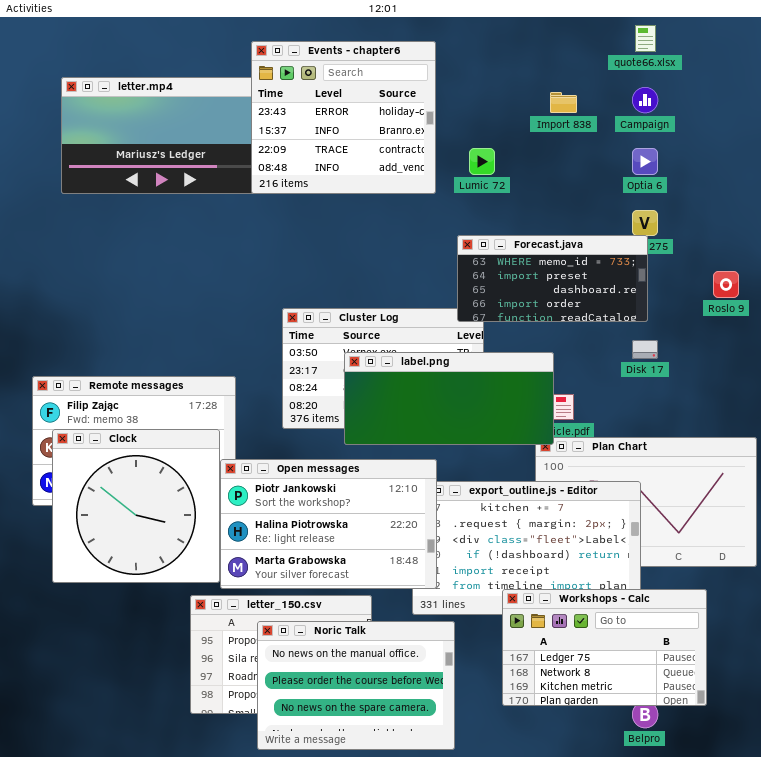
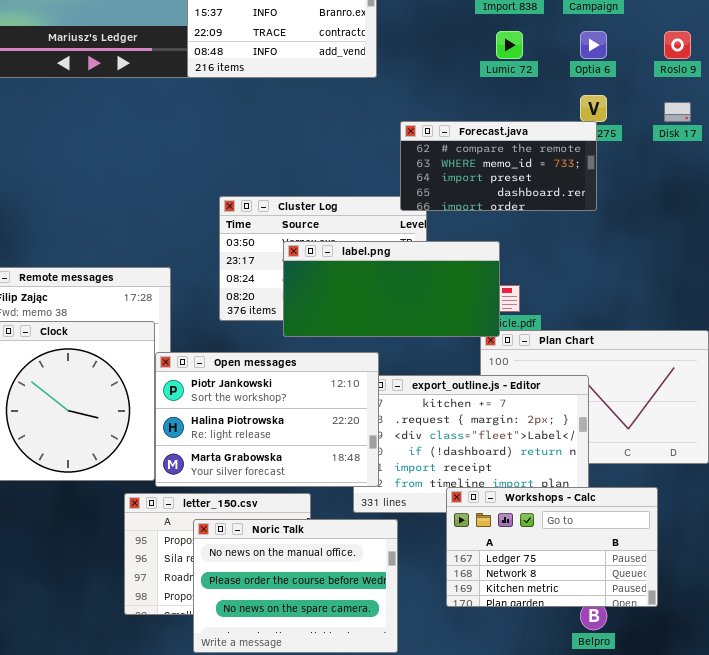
Lumic 72: [469,148,495,175] -> [496,31,523,59], moved
Forecast.java: [457,235,648,322] -> [400,121,597,211], scrolled up 1 row
Roslo 9: [713,271,739,298] -> [664,31,691,59], moved
Disk 17: [632,340,658,359] -> [664,102,691,122], moved

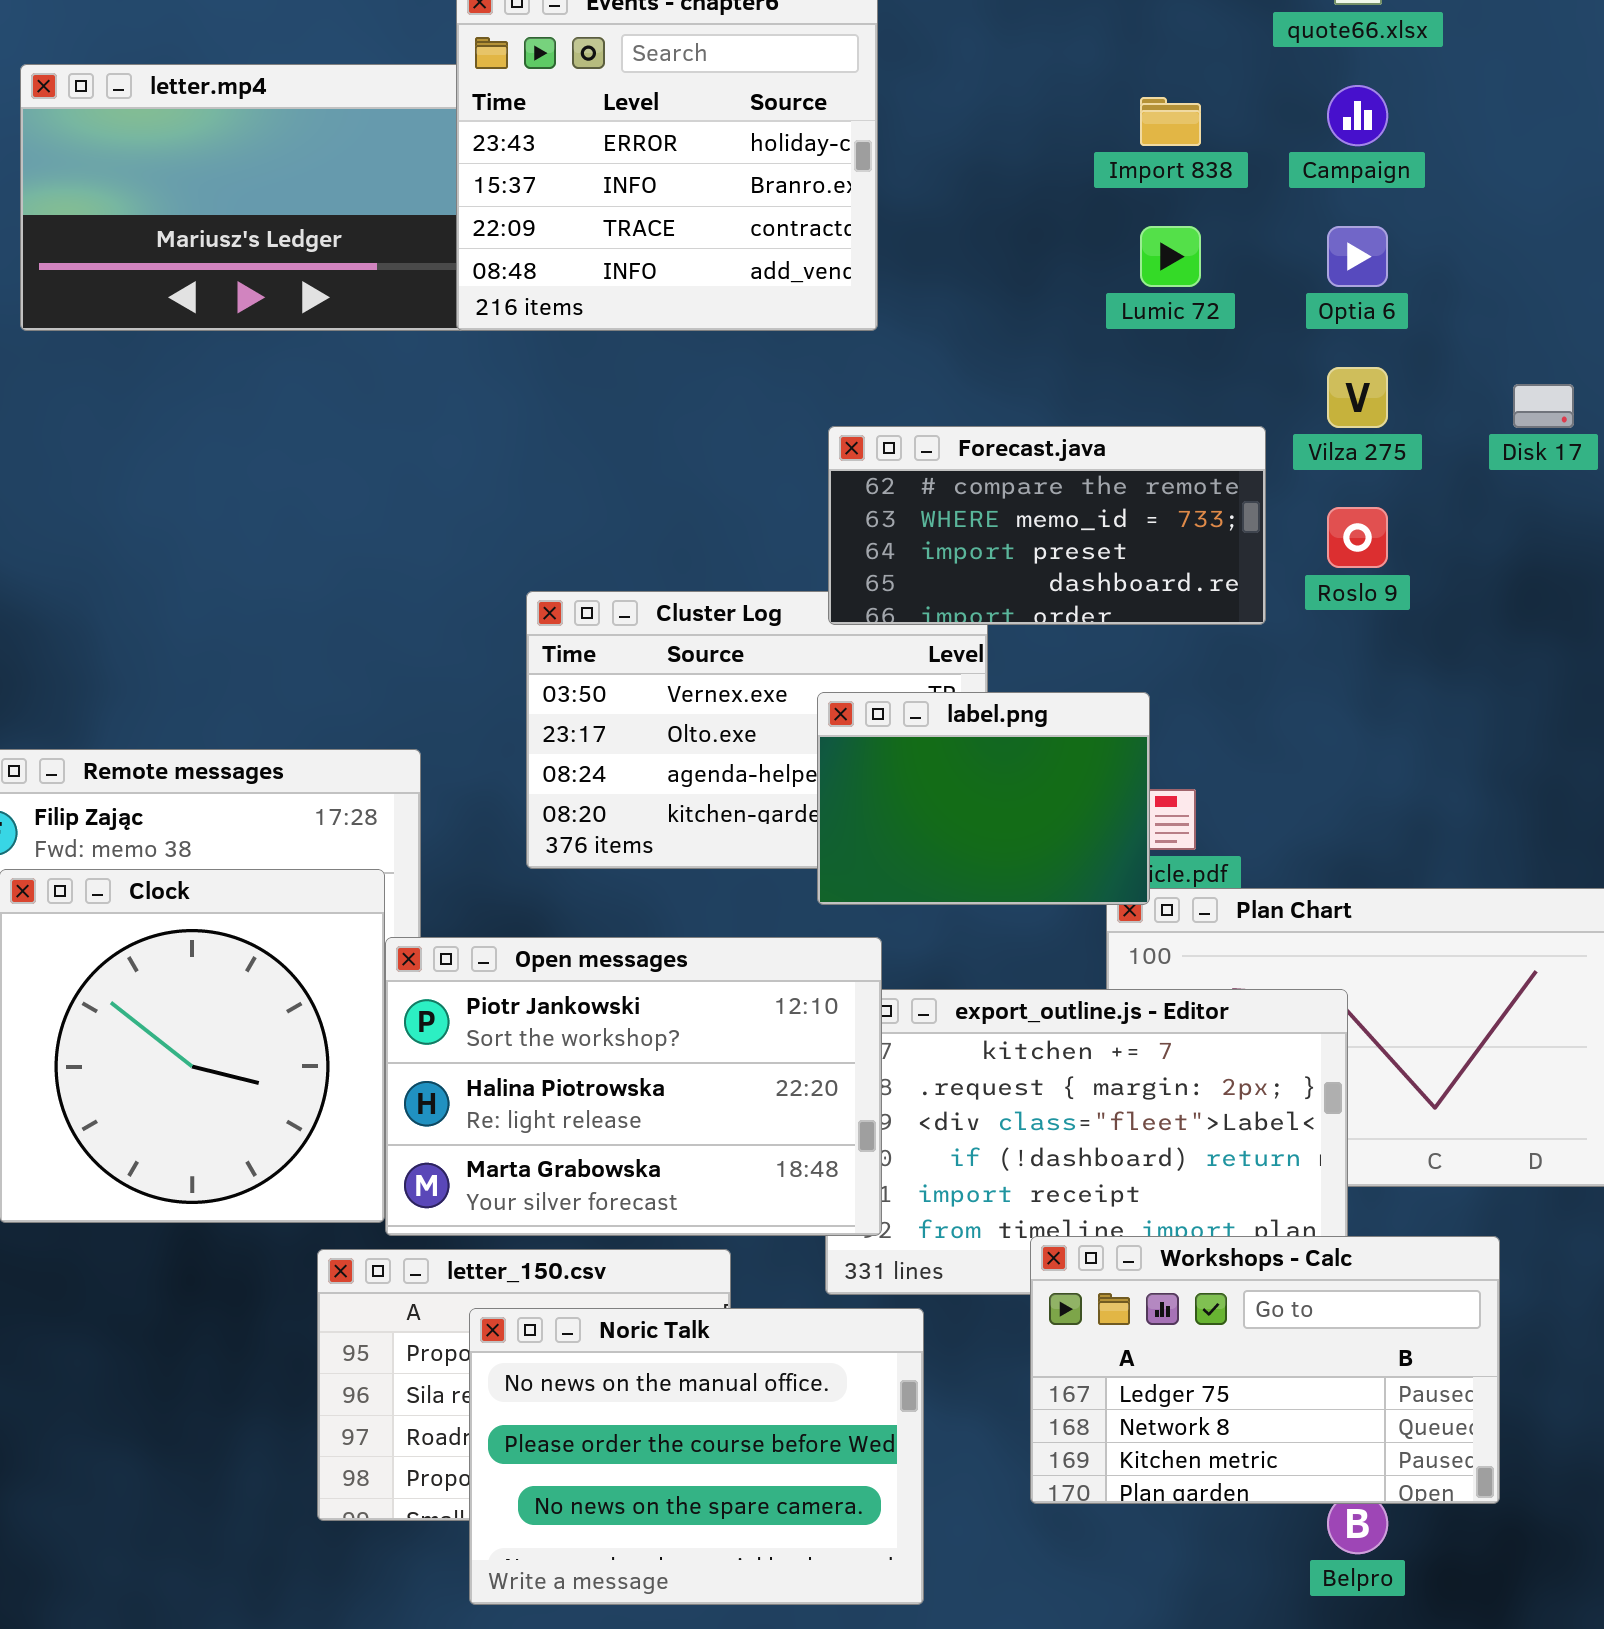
Roslo 9: [664,31,691,59] -> [1327,507,1388,568], moved
Forecast.java: [400,121,597,211] -> [828,426,1266,625], moved
label.png: [283,241,500,337] -> [817,692,1150,905], resized

